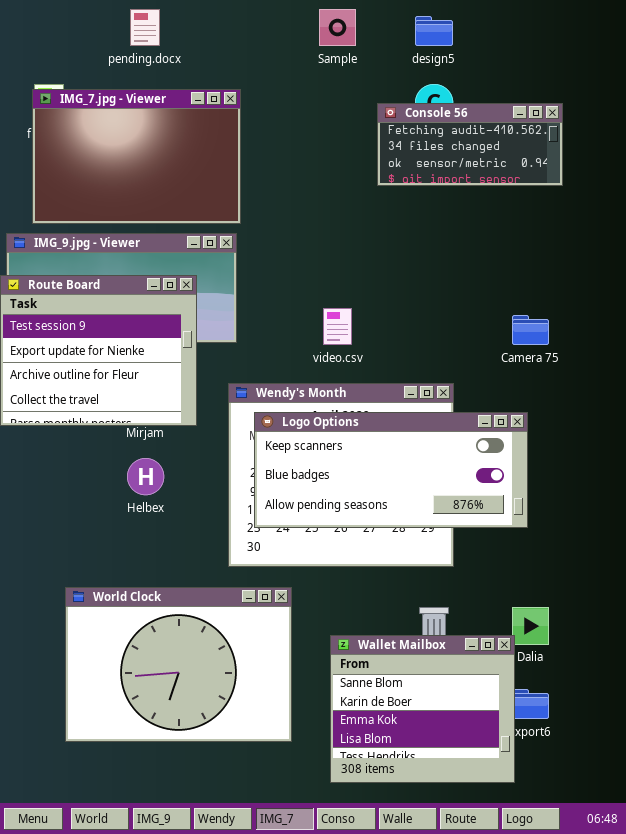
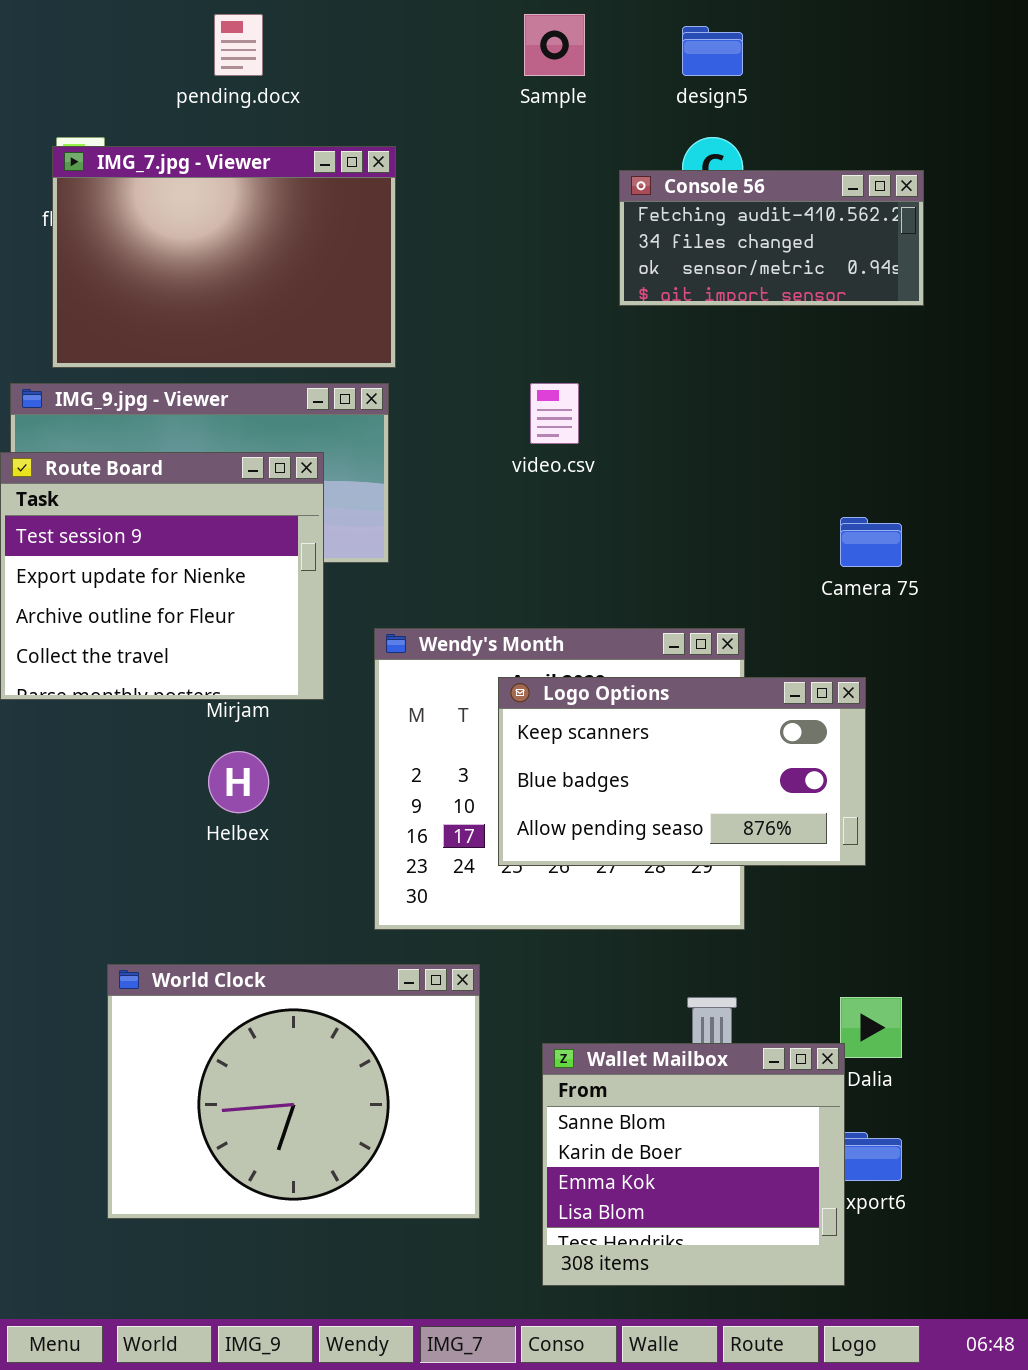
video.csv: [323,308,352,345] -> [530,383,579,444], moved
Logo Options: [254,412,528,528] -> [498,677,866,866], resized

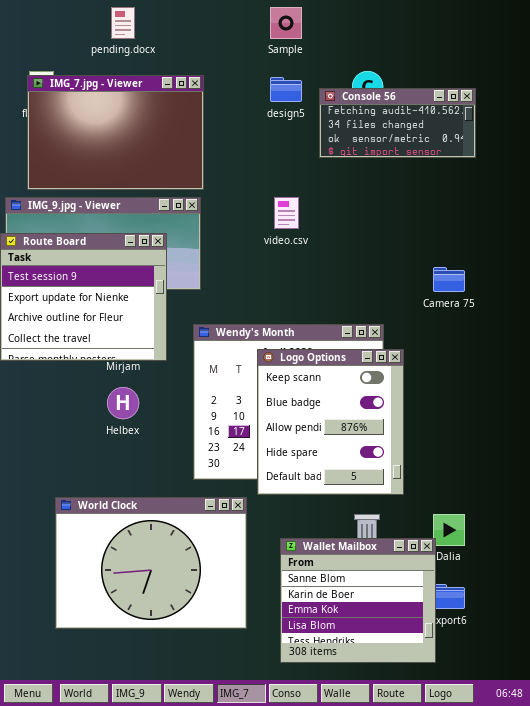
design5: [682,26,743,76] -> [270,77,302,102], moved
Logo Options: [498,677,866,866] -> [257,349,404,495], resized

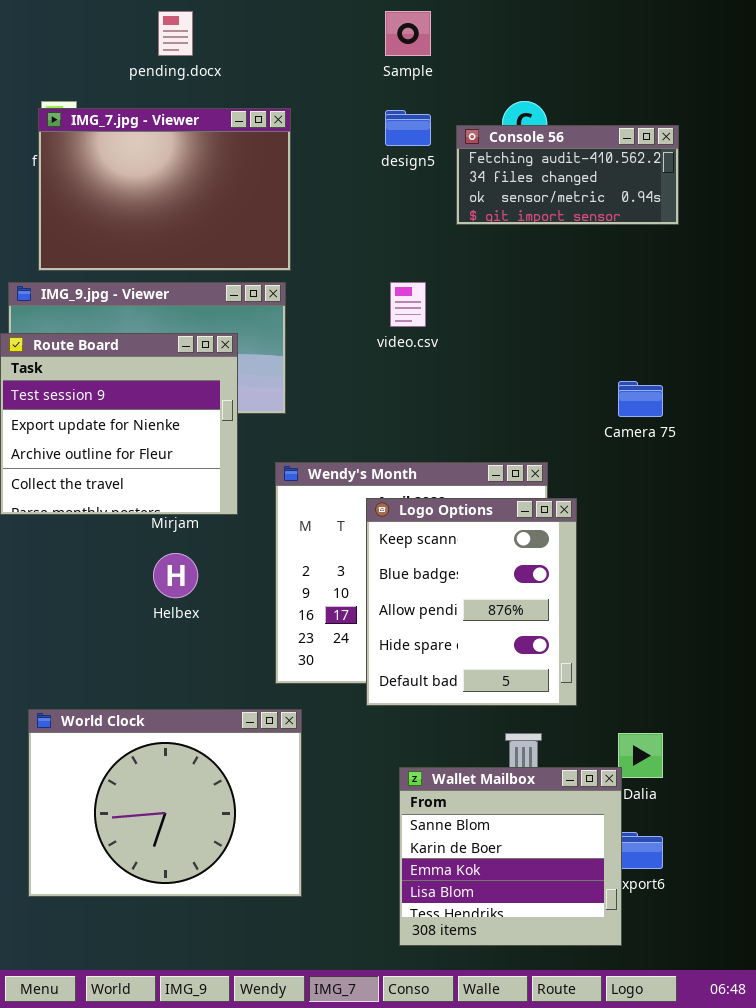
World Clock: [55,497,247,629] -> [28,709,302,897], moved

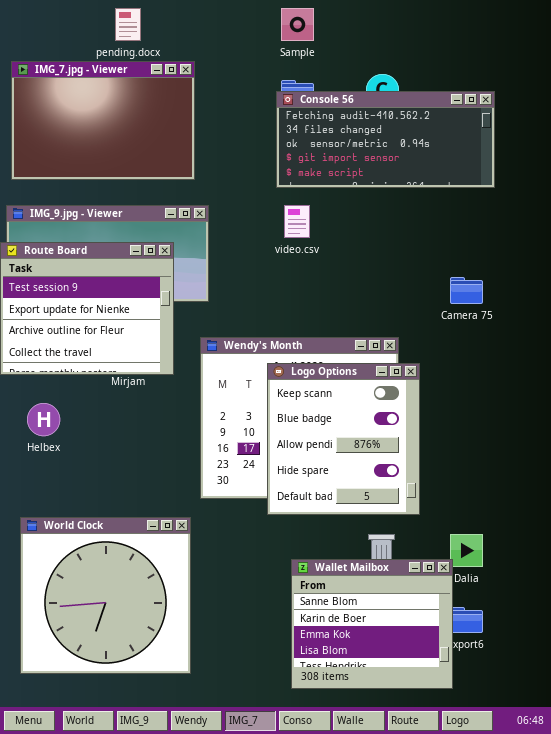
IMG_7.jpg - Viewer: [38,108,291,271] -> [11,61,195,180], moved
Console 56: [456,125,679,225] -> [276,91,495,188], resized
Helbex: [153,553,198,598] -> [27,403,60,436], moved
World Clock: [28,709,302,897] -> [20,517,191,674], resized

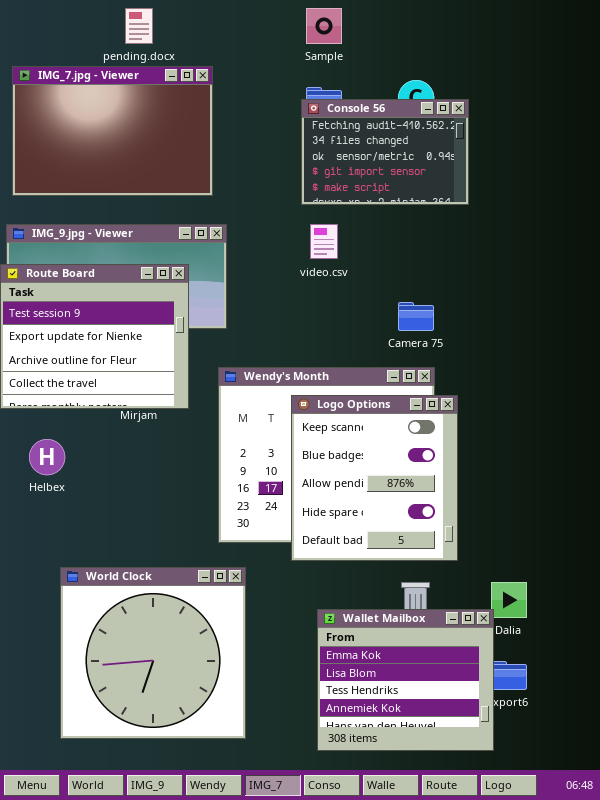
Console 56: [276,91,495,188] -> [301,99,469,205], resized
Camera 75: [450,277,483,304] -> [398,302,434,331], moved
World Clock: [20,517,191,674] -> [60,567,246,739], moved
Wallet Mailbox: [291,559,453,689] -> [317,609,494,751], scrolled down 2 rows

